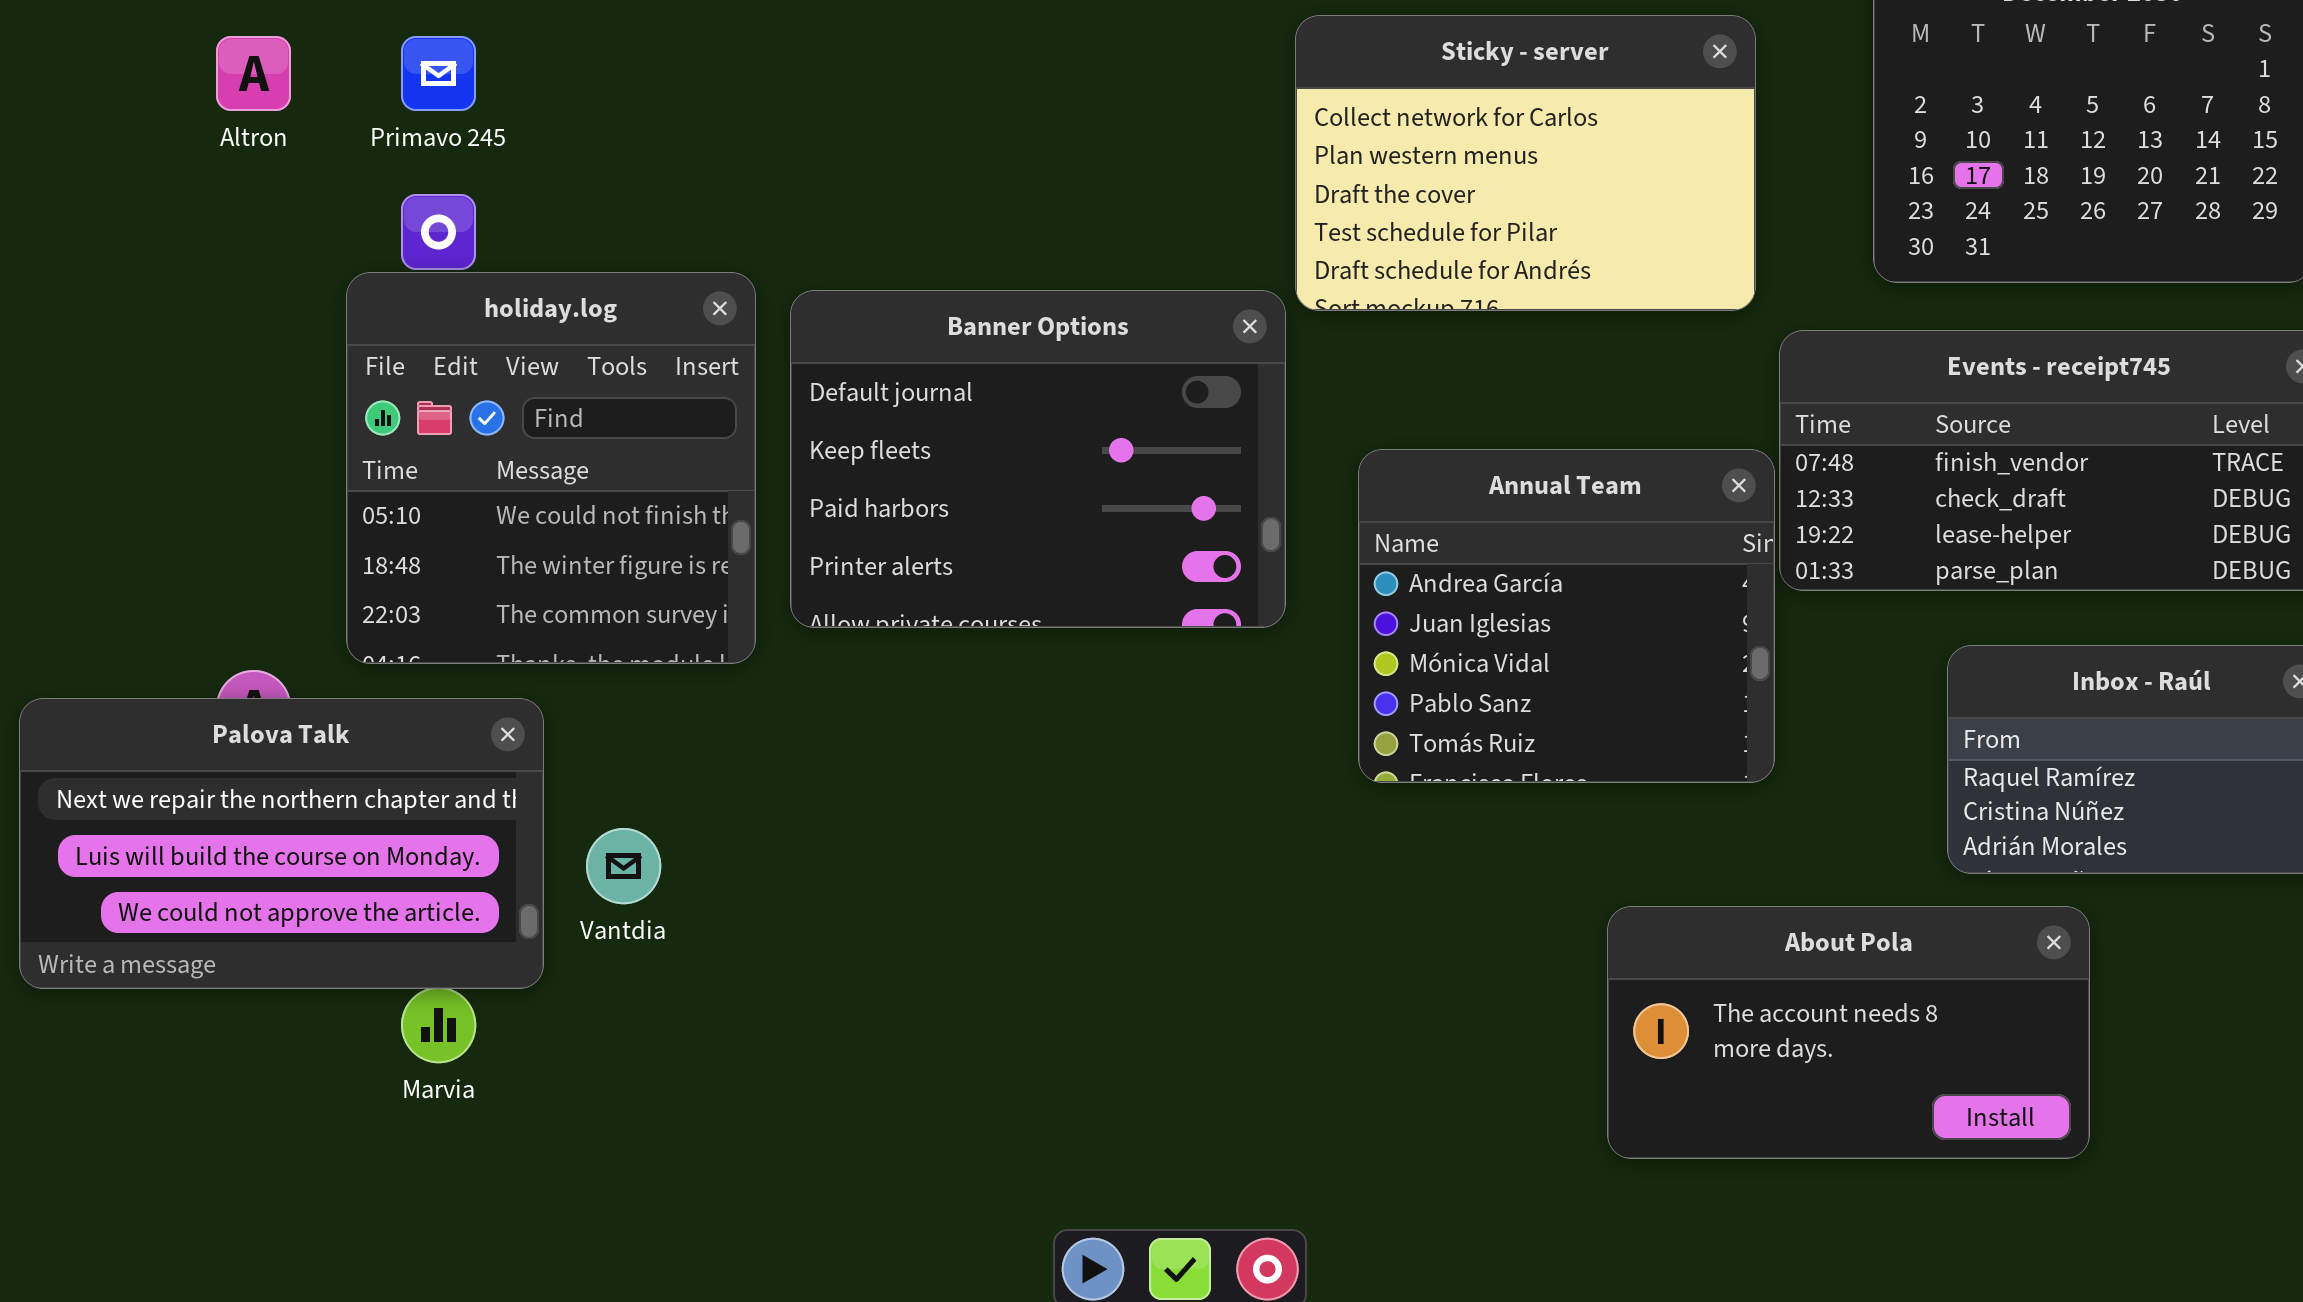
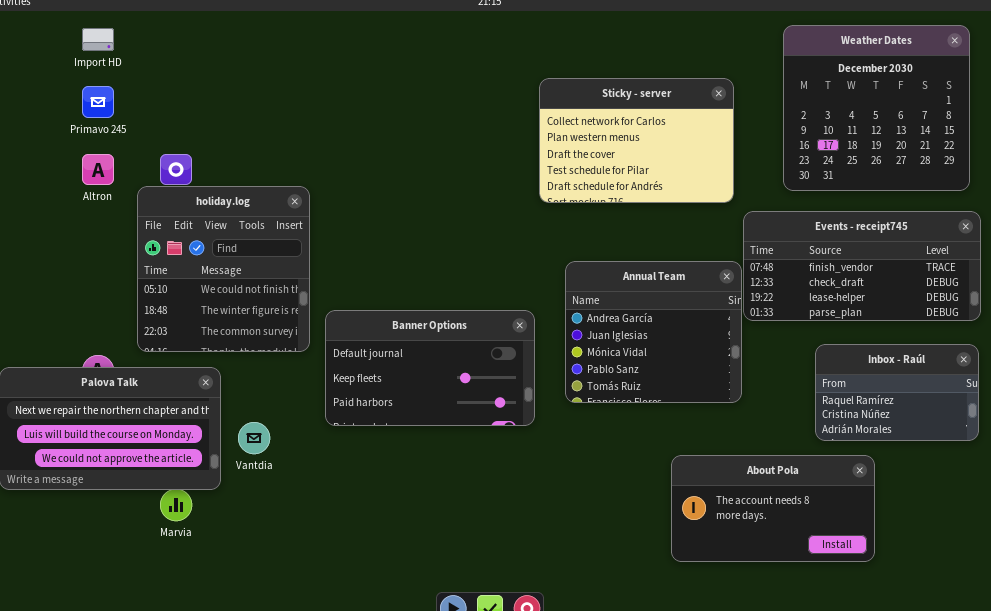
Altron: [216,36,291,111] -> [82,154,114,185], moved
Primavo 245: [401,36,476,111] -> [82,86,114,118], moved
Banner Options: [790,290,1286,628] -> [325,310,535,426], moved, resized

